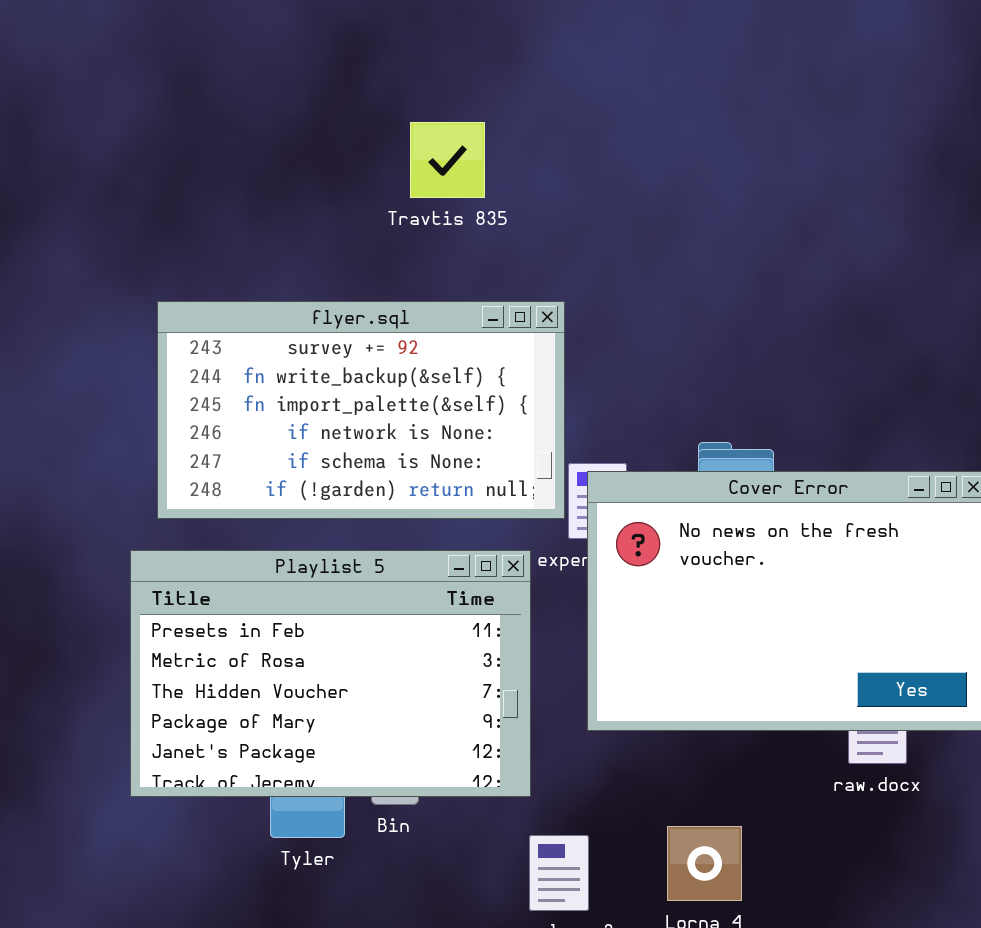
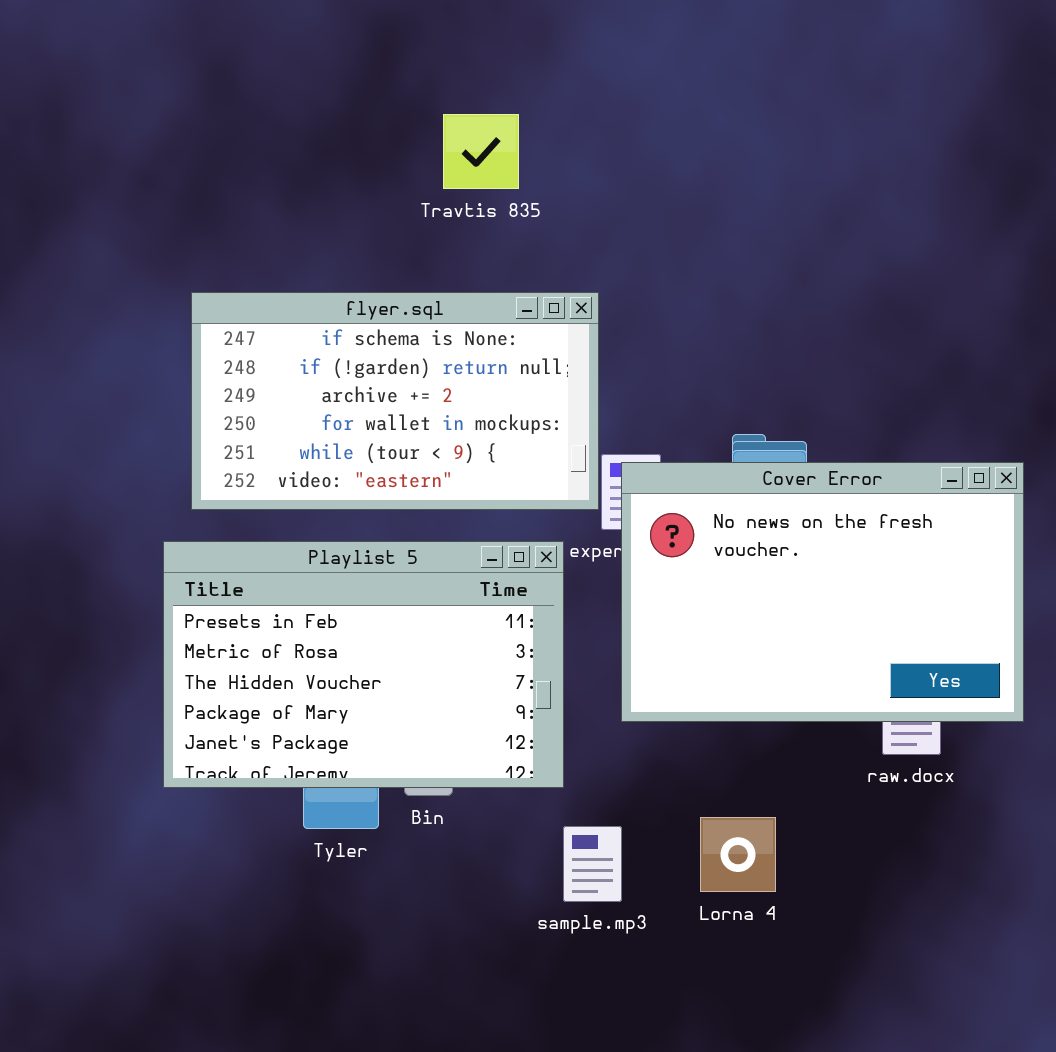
flyer.sql: [157,301,565,519] -> [191,292,599,510], scrolled down 4 rows

